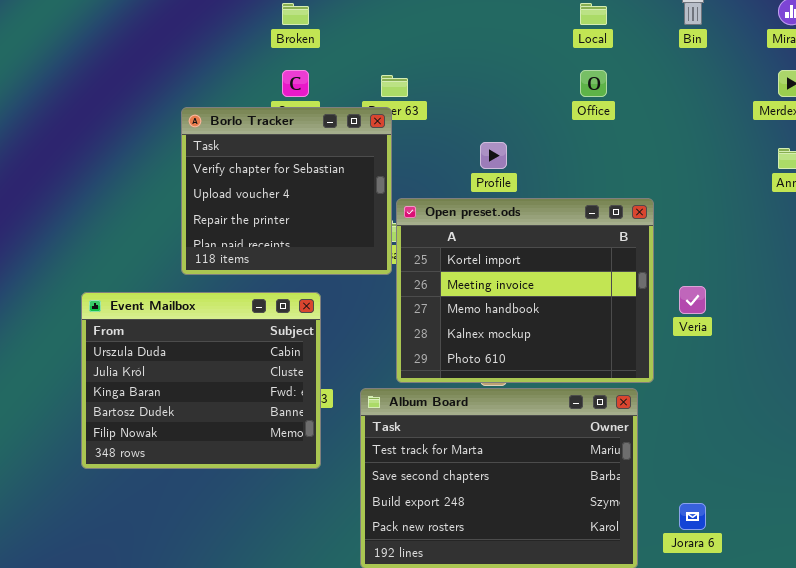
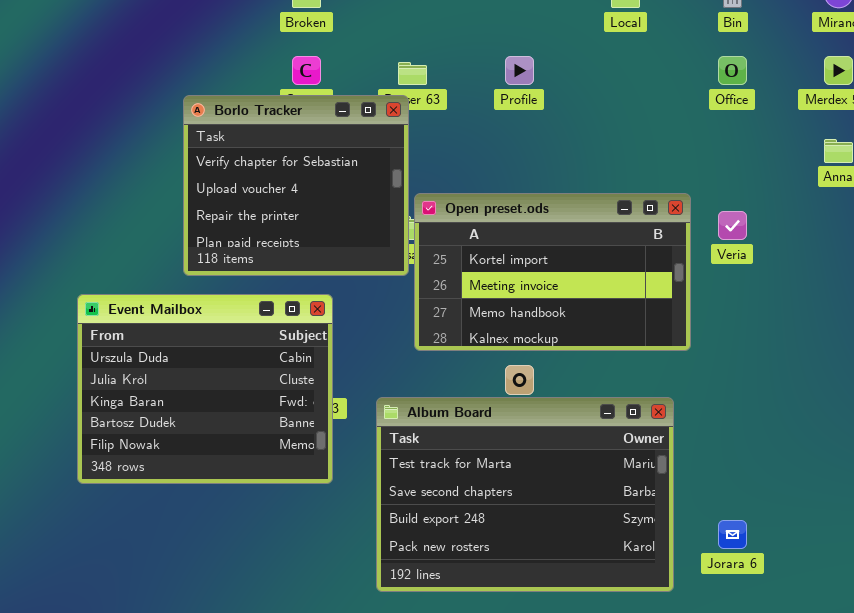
Office: [580,70,607,97] -> [718,56,747,85], moved
Profile: [480,142,507,169] -> [505,56,534,85], moved
Open preset.ods: [396,198,654,383] -> [414,193,691,351], resized
Veria: [679,286,706,314] -> [718,211,747,240], moved

